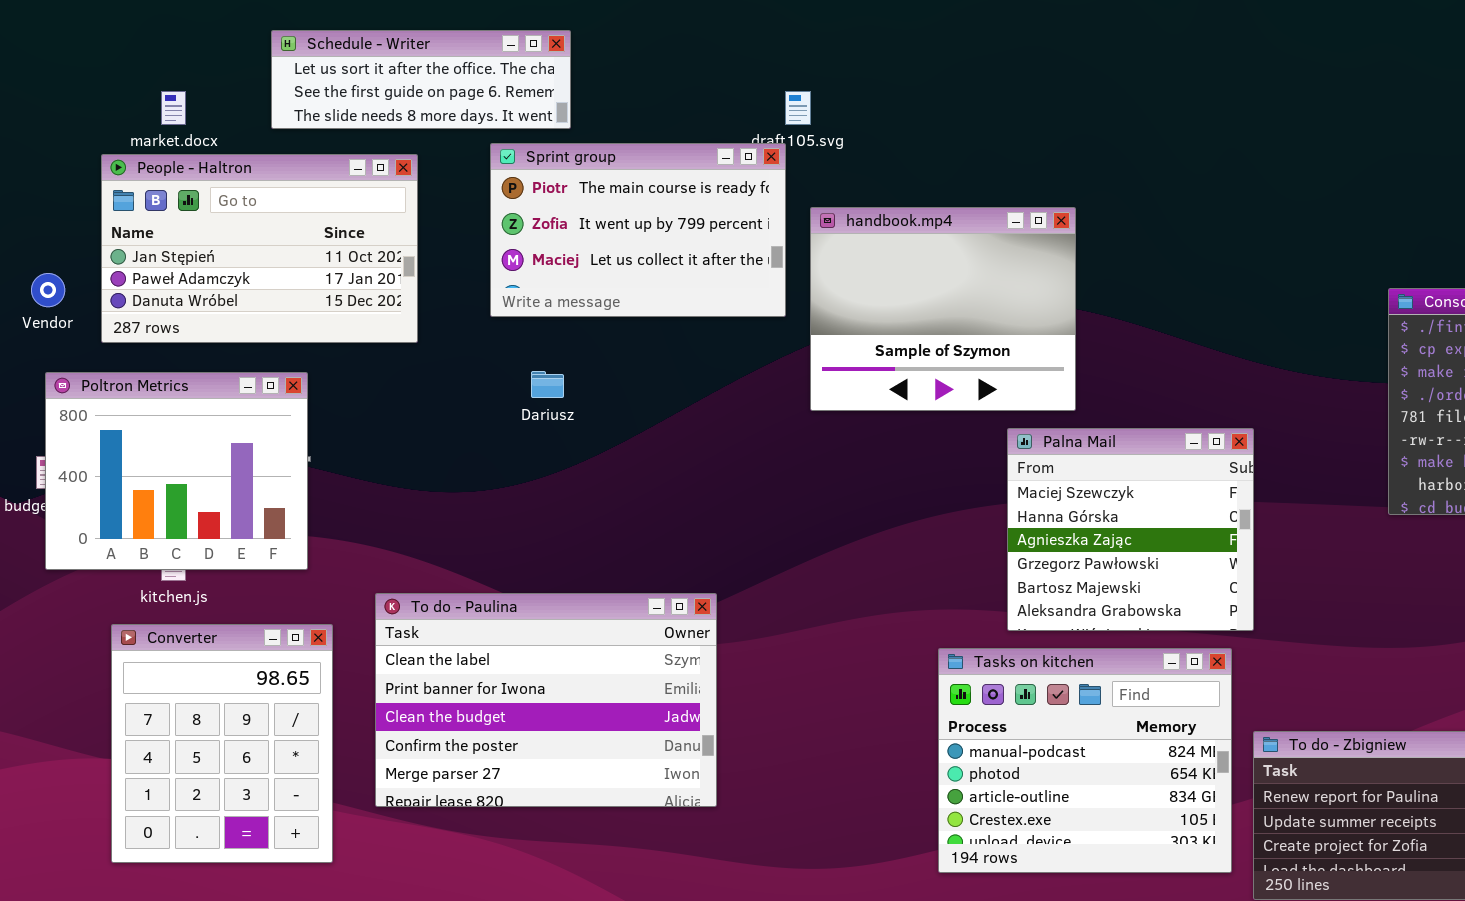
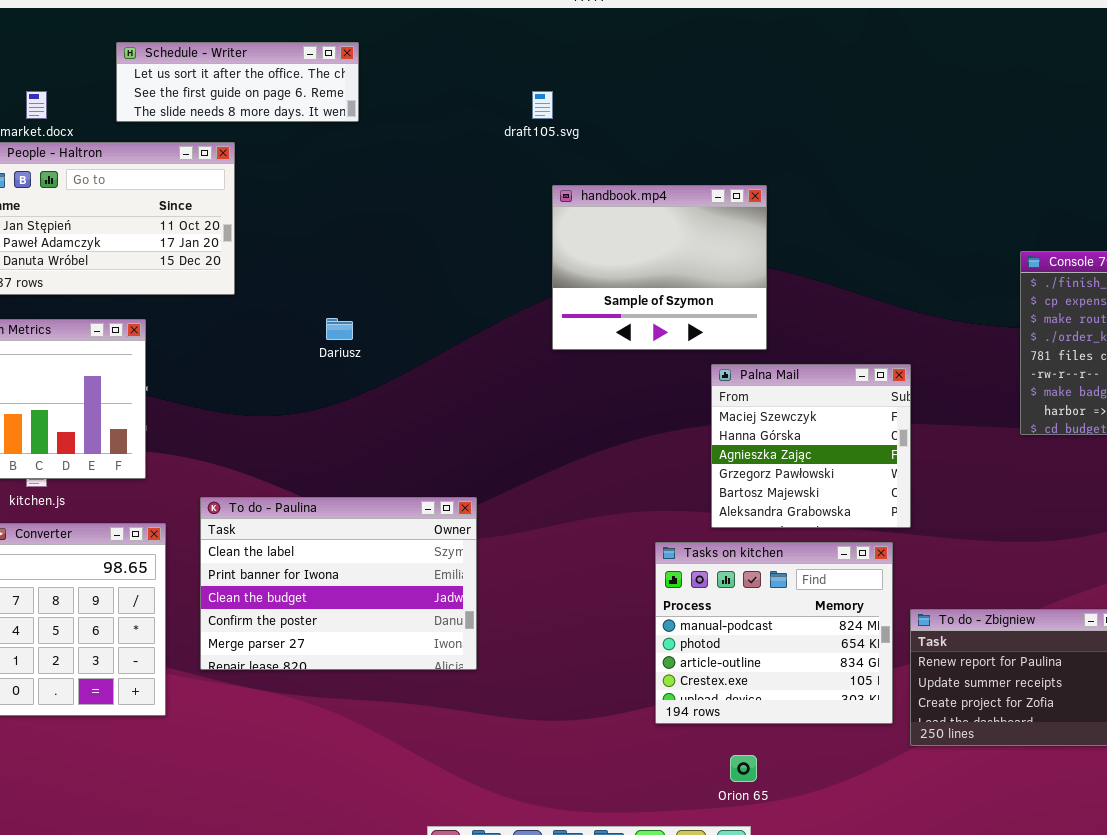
Sprint group: [490,143,786,317] -> none, closed

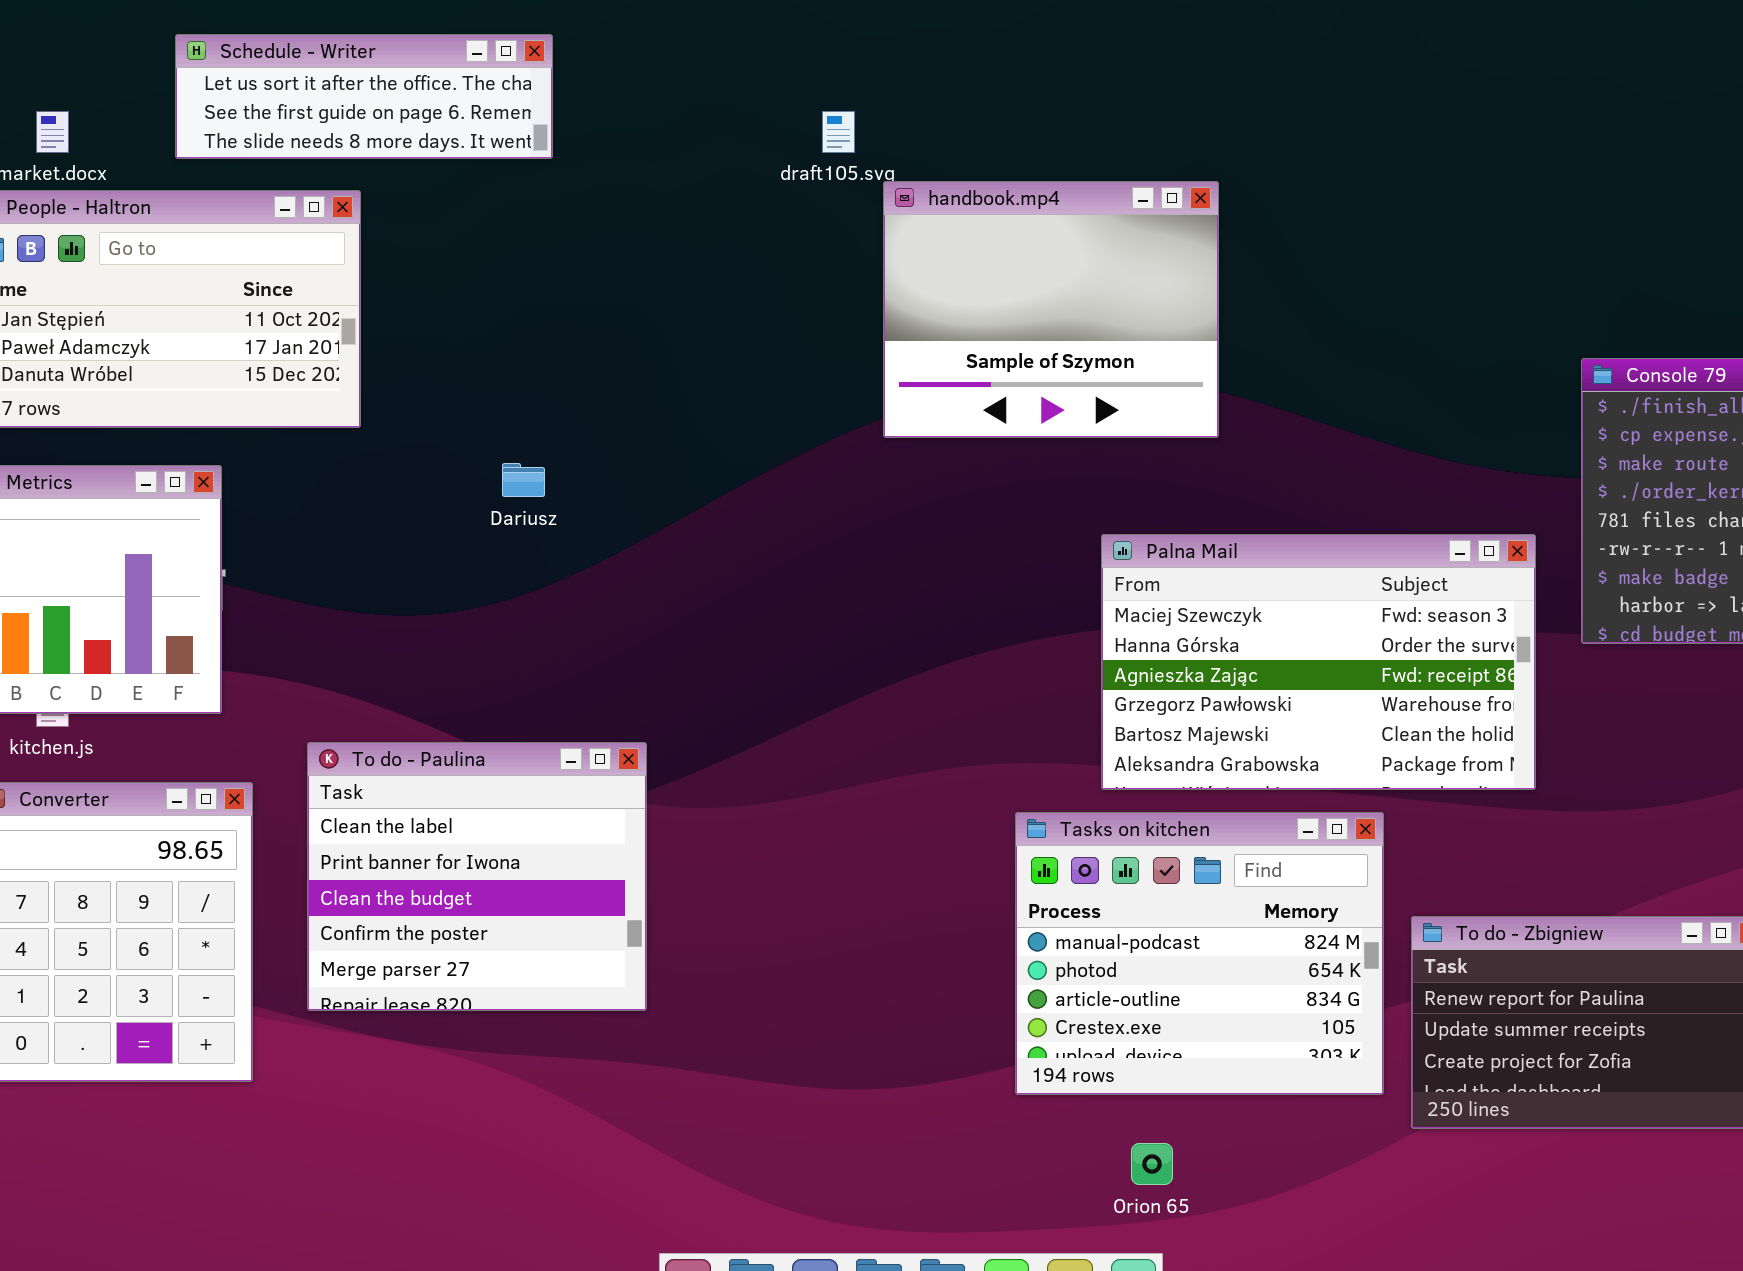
handbook.mp4: [552,185,767,350] -> [883,181,1219,438], moved
Palna Mail: [711,364,911,528] -> [1101,534,1536,790], resized
To do - Paulina: [200,497,477,670] -> [307,742,647,1011], resized

